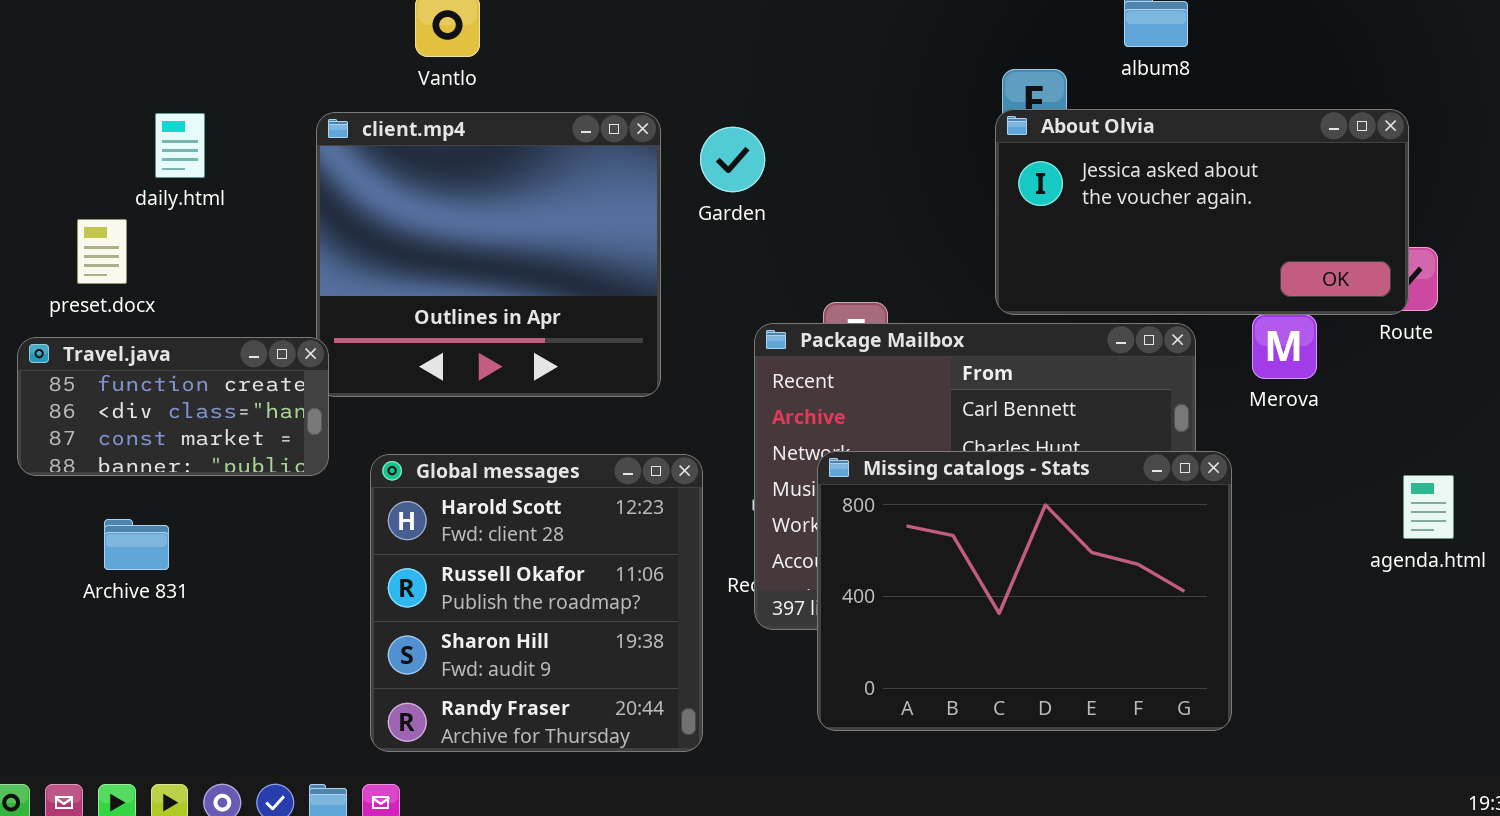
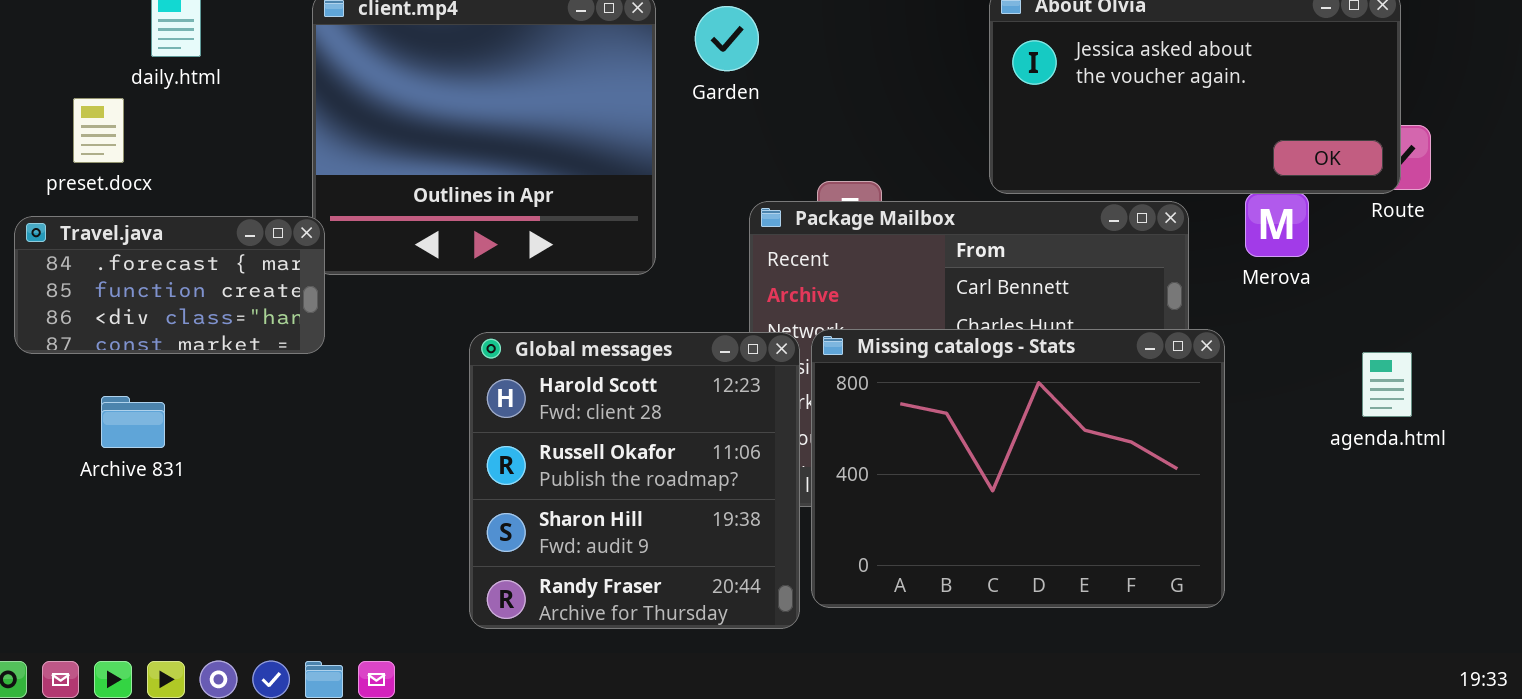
Travel.java: [17,337,329,476] -> [14,216,325,354], scrolled up 1 row
Global messages: [370,454,703,752] -> [469,332,800,629], moved
agenda.html: [1403,475,1454,539] -> [1362,352,1412,417], moved

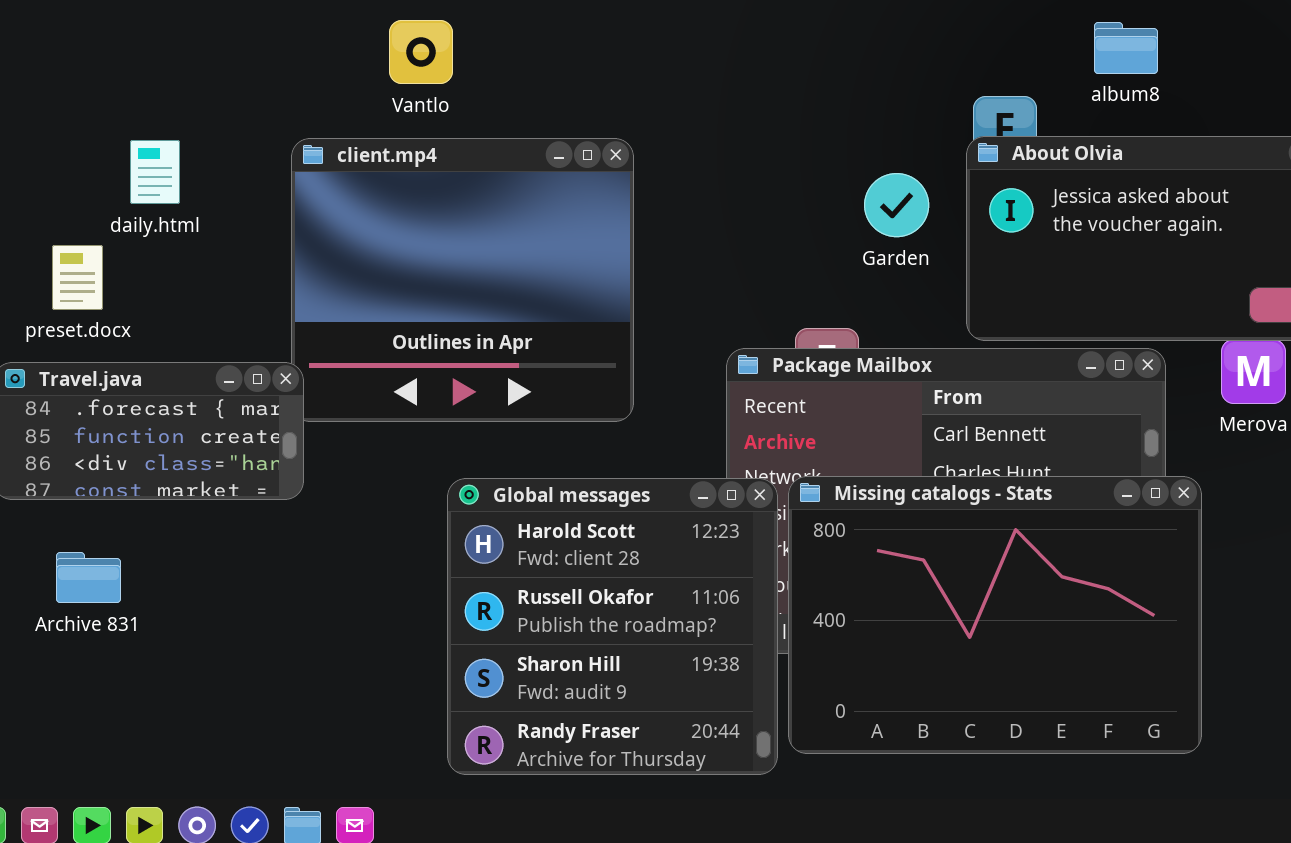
Garden: [695,6,759,71] -> [864,173,929,237], moved
Archive 831: [101,396,165,448] -> [56,552,121,603], moved

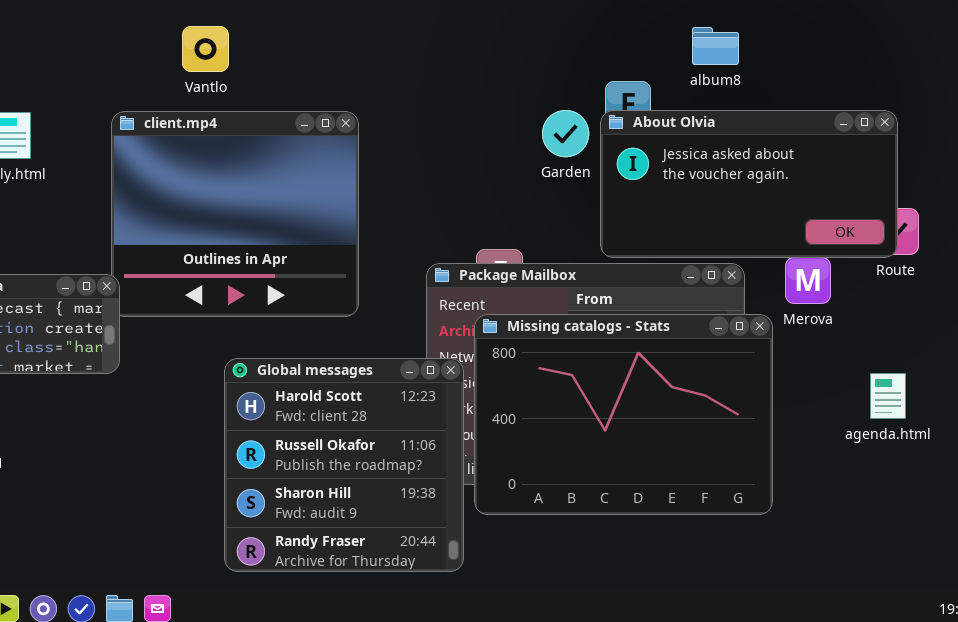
Garden: [864,173,929,237] -> [542,110,589,157], moved
Missing catalogs - Stats: [788,476,1202,754] -> [474,314,773,515], moved

